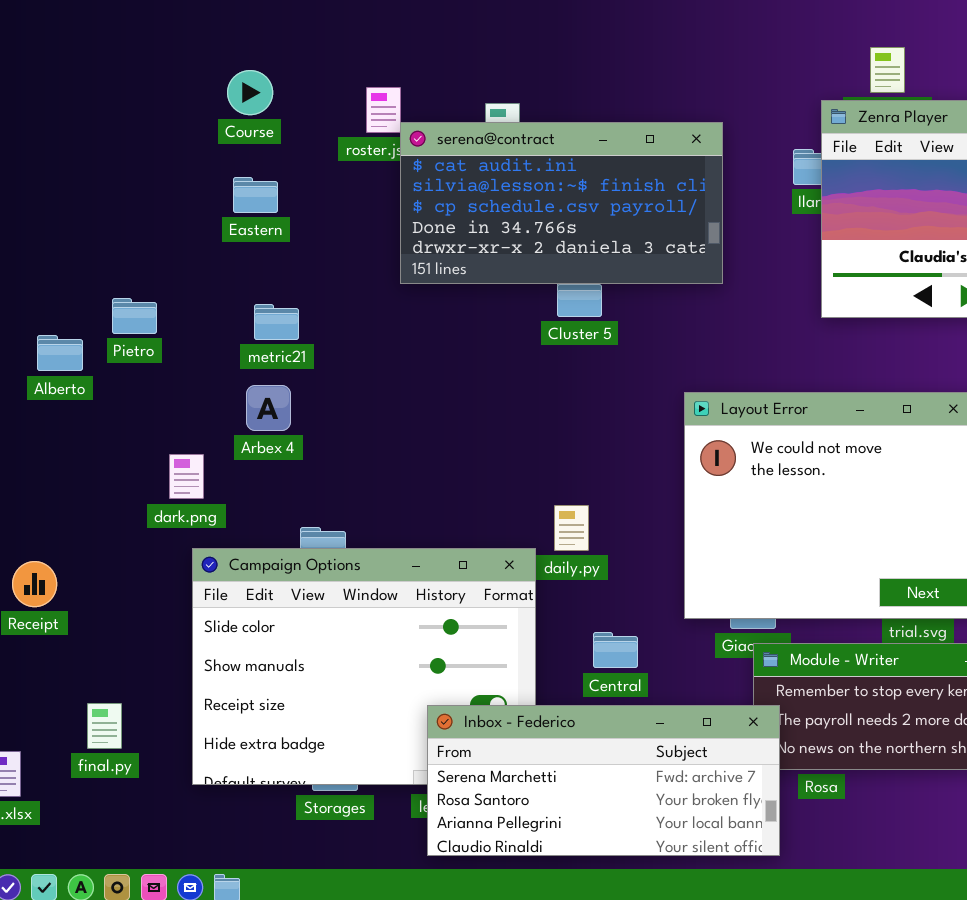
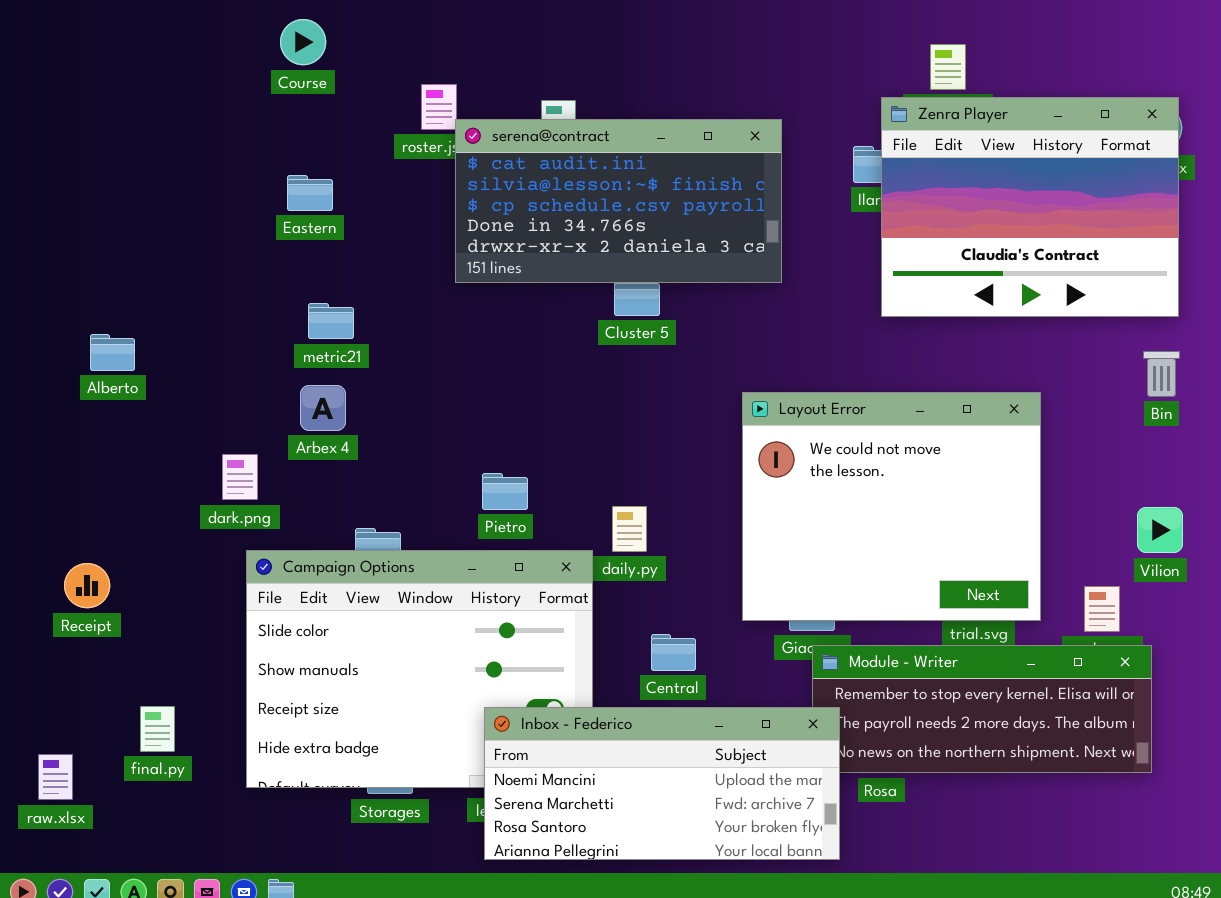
Course: [227,70,273,115] -> [280,19,326,65], moved
Pietro: [112,298,157,334] -> [482,473,528,510], moved
Inbox - Federico: [427,705,780,856] -> [484,707,840,860], scrolled up 1 row

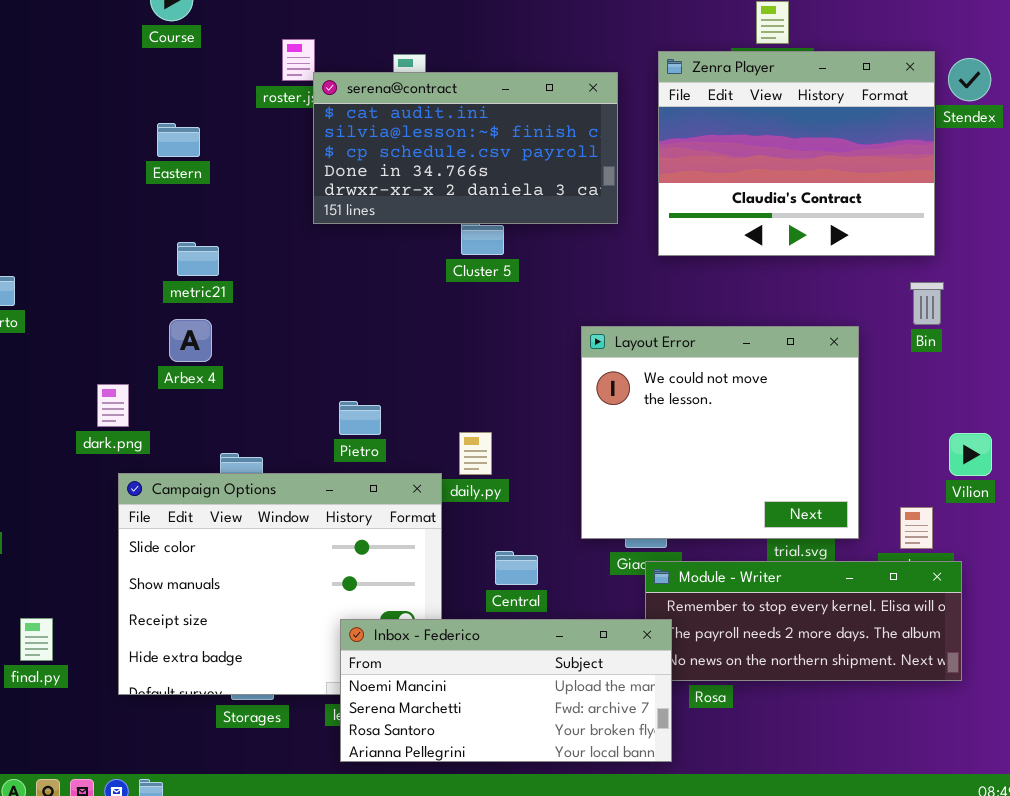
Zenra Player: [881,97,1179,317] -> [658,51,935,256], moved
Bin: [1143,351,1180,397] -> [910,282,944,325], moved

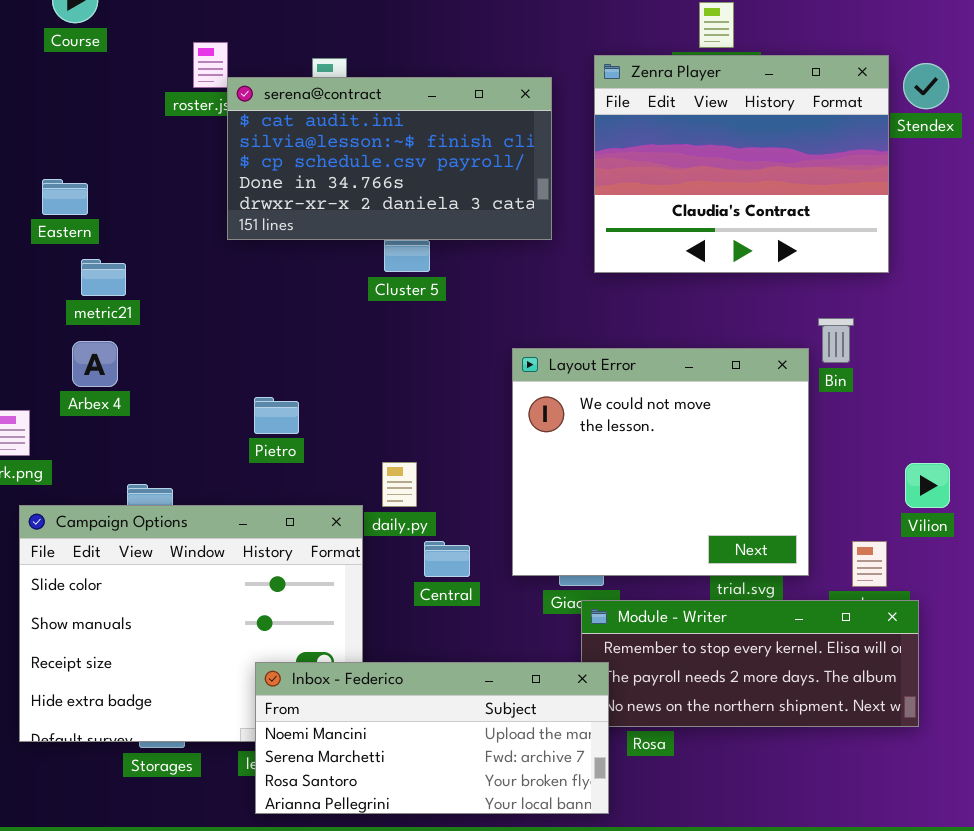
Eastern: [157,123,200,157] -> [42,179,88,215], moved
Bin: [910,282,944,325] -> [818,318,854,363], moved
Pietro: [339,401,381,435] -> [254,397,299,434], moved
Central: [495,551,538,585] -> [424,541,470,577], moved

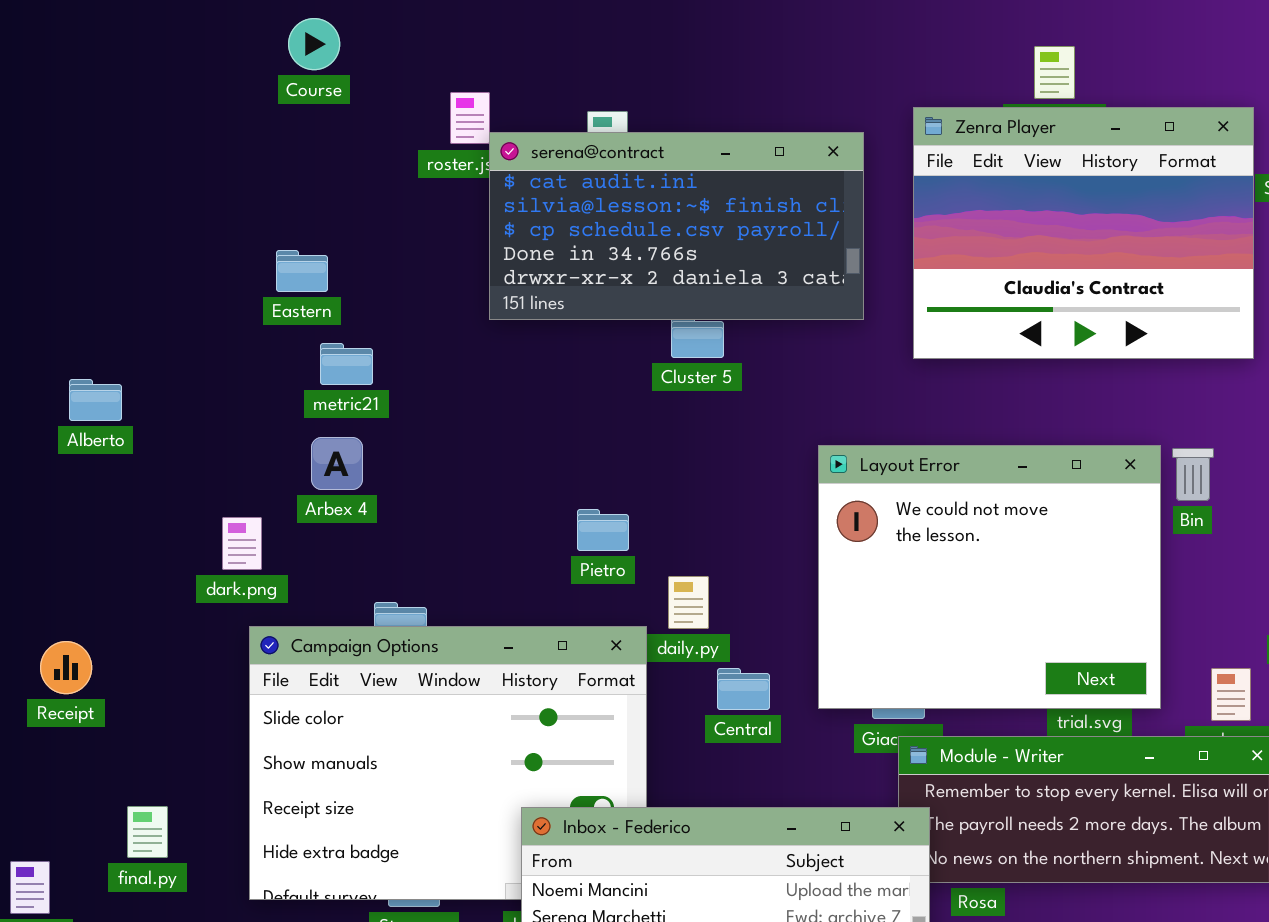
Bin: [818,318,854,363] -> [1172,448,1214,501], moved
Pietro: [254,397,299,434] -> [577,509,629,551], moved

